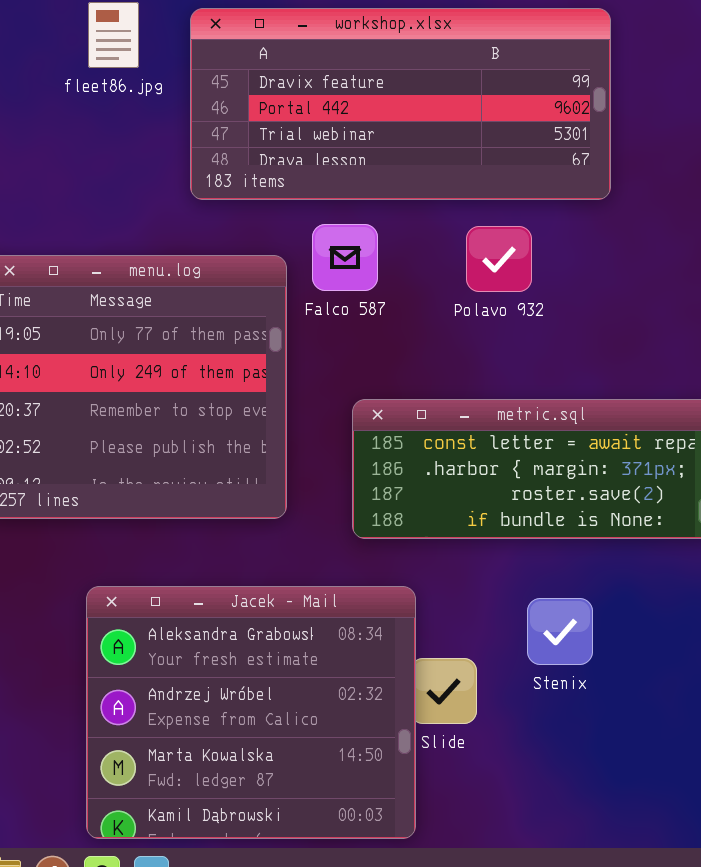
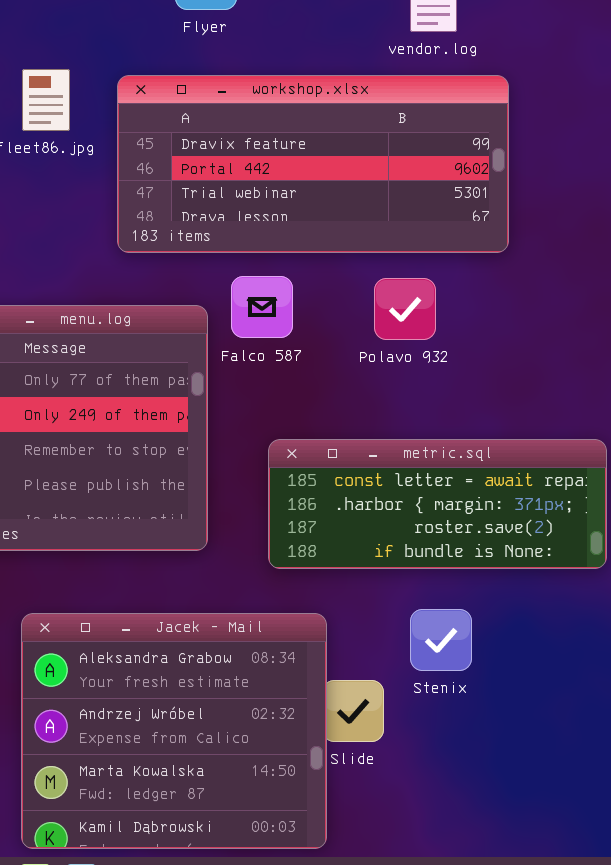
Stenix: [527,598,593,665] -> [410,609,472,671], moved

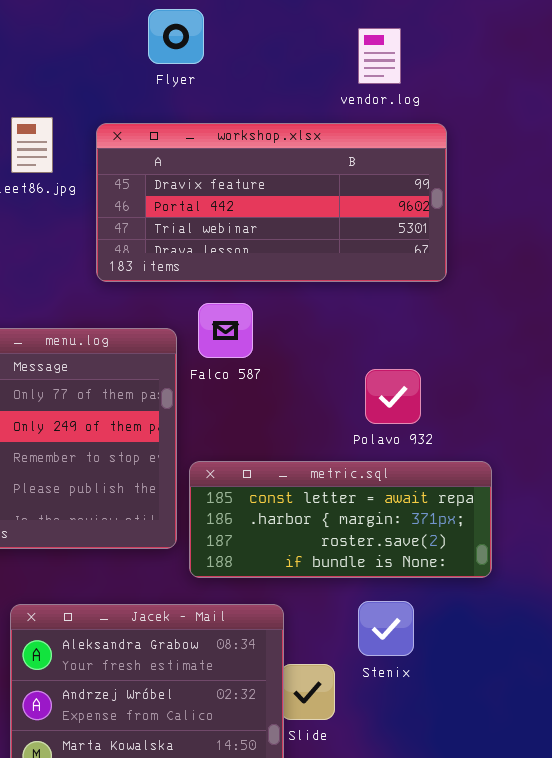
Polavo 932: [374,278,436,340] -> [365,369,421,424], moved
metric.sql: [268,439,607,569] -> [189,461,492,578], moved

